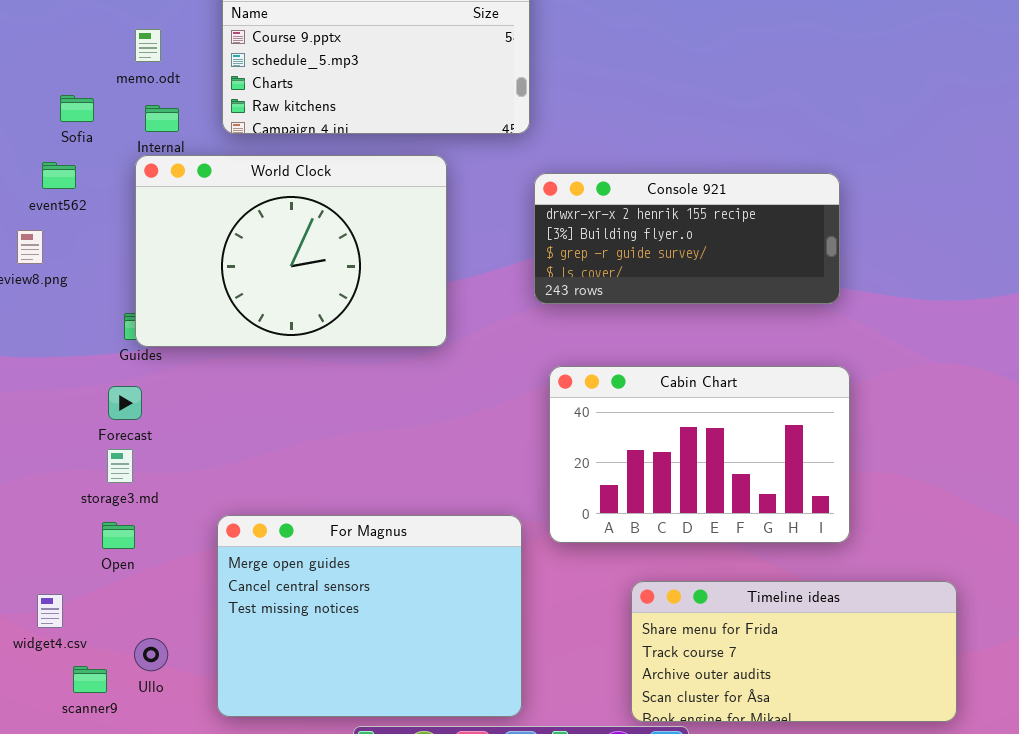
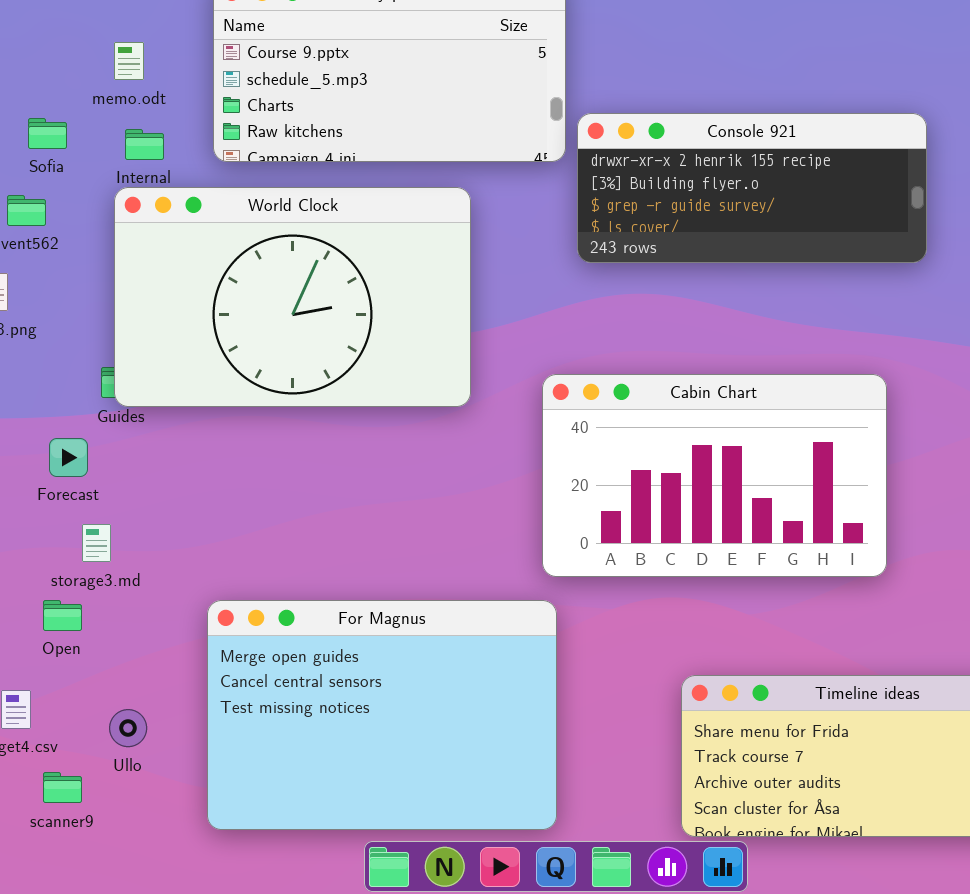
Console 921: [534,173,840,304] -> [577,113,927,263], moved
Cabin Chart: [549,366,850,543] -> [542,374,887,577], moved
Forecast: [108,386,142,420] -> [49,438,88,477], moved
Open: [102,522,135,549] -> [43,600,82,631], moved
Ullo: [134,638,168,671] -> [109,709,147,747], moved

